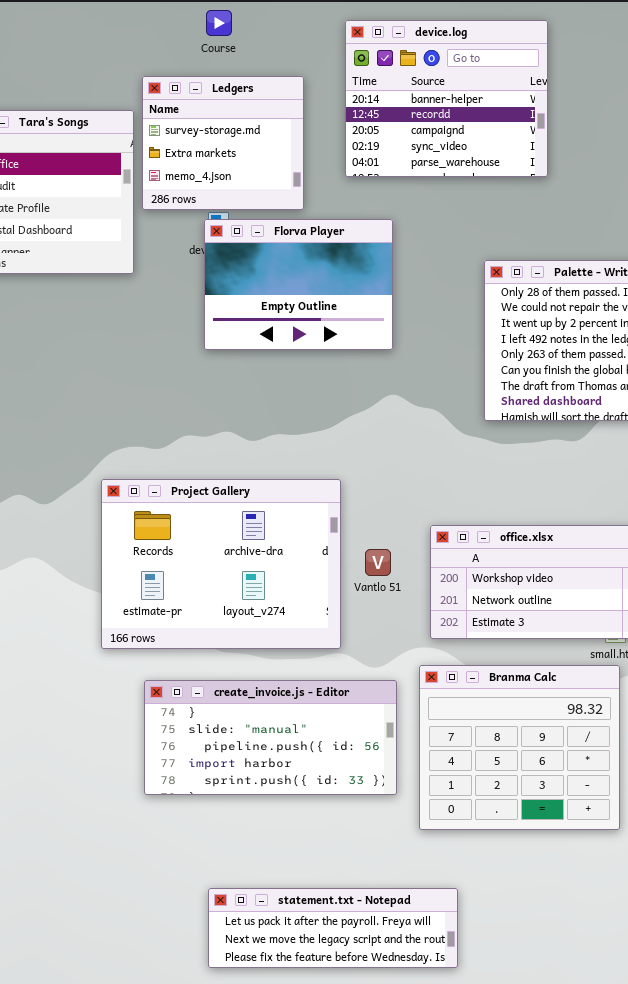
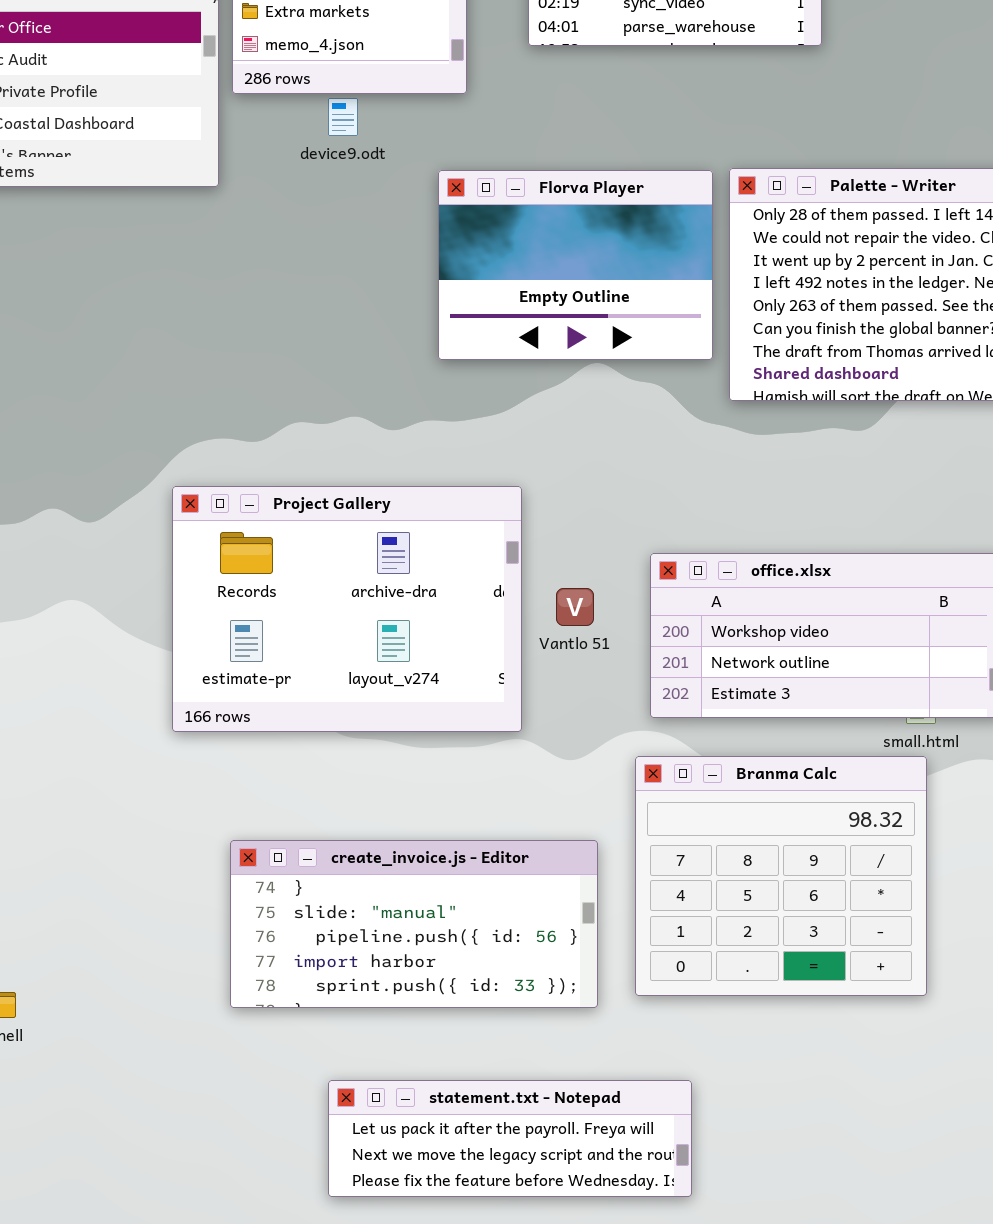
Florva Player: [204,219,393,350] -> [438,170,713,360], moved
create_invoice.js - Editor: [144,680,397,795] -> [230,840,598,1008], moved

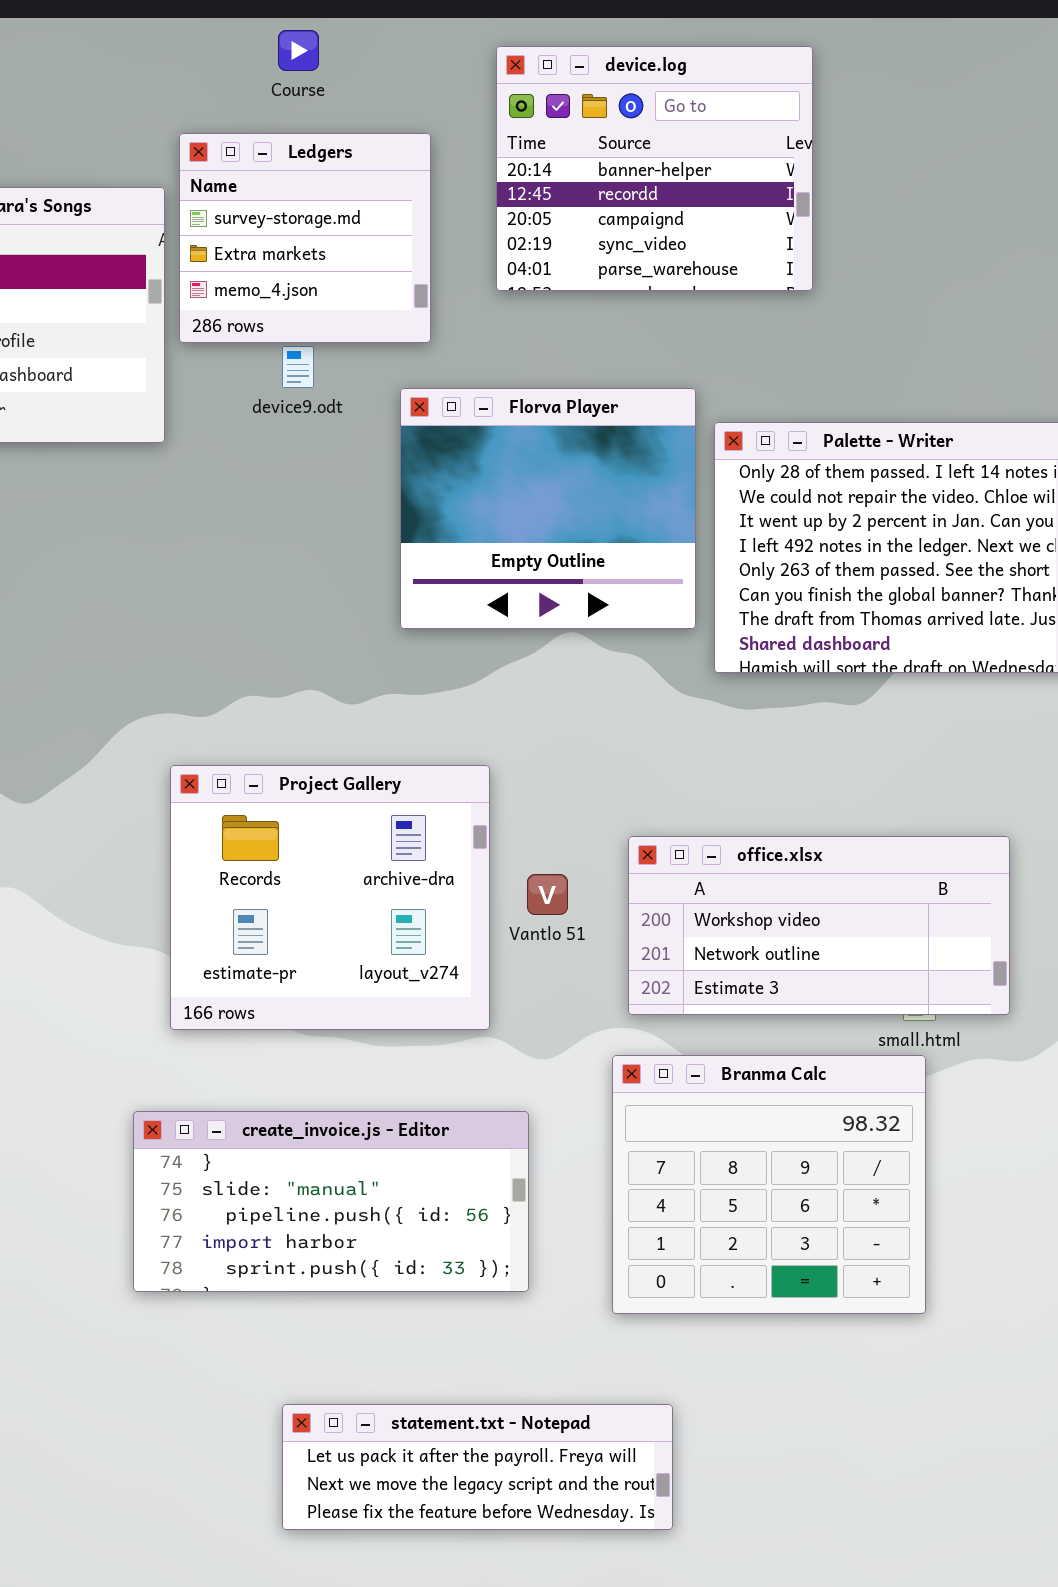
Florva Player: [438,170,713,360] -> [400,388,696,629], resized
Project Gallery: [172,486,522,732] -> [170,765,490,1030], resized
create_invoice.js - Editor: [230,840,598,1008] -> [133,1111,529,1292], moved

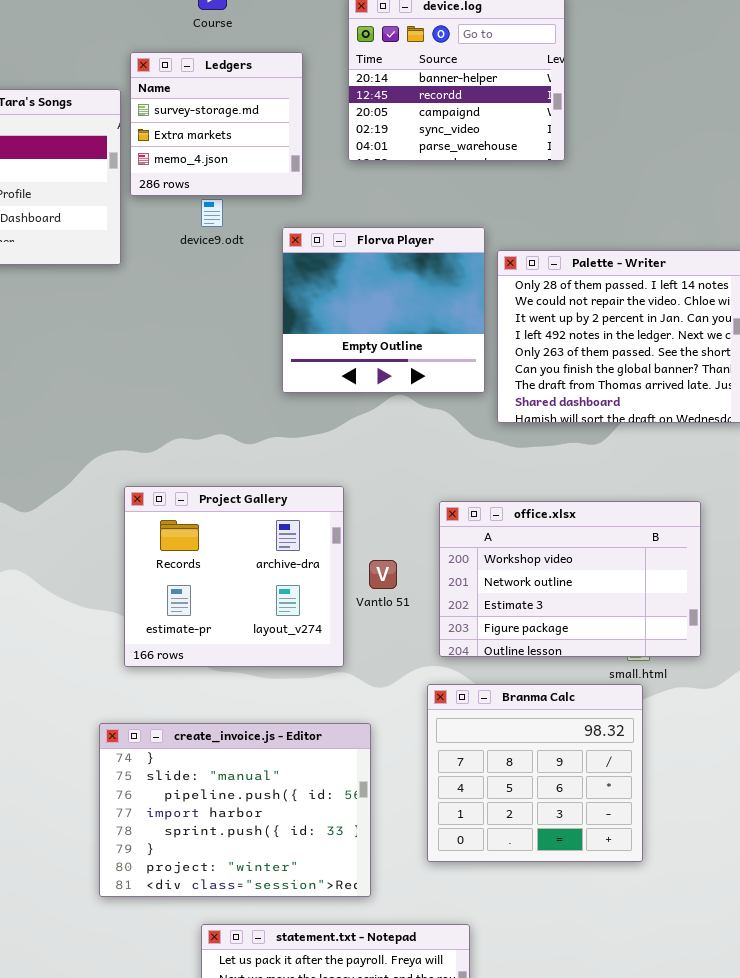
office.xlsx: [628,836,1010,1015] -> [439,501,701,657], resized
create_invoice.js - Editor: [133,1111,529,1292] -> [99,723,371,897], resized

